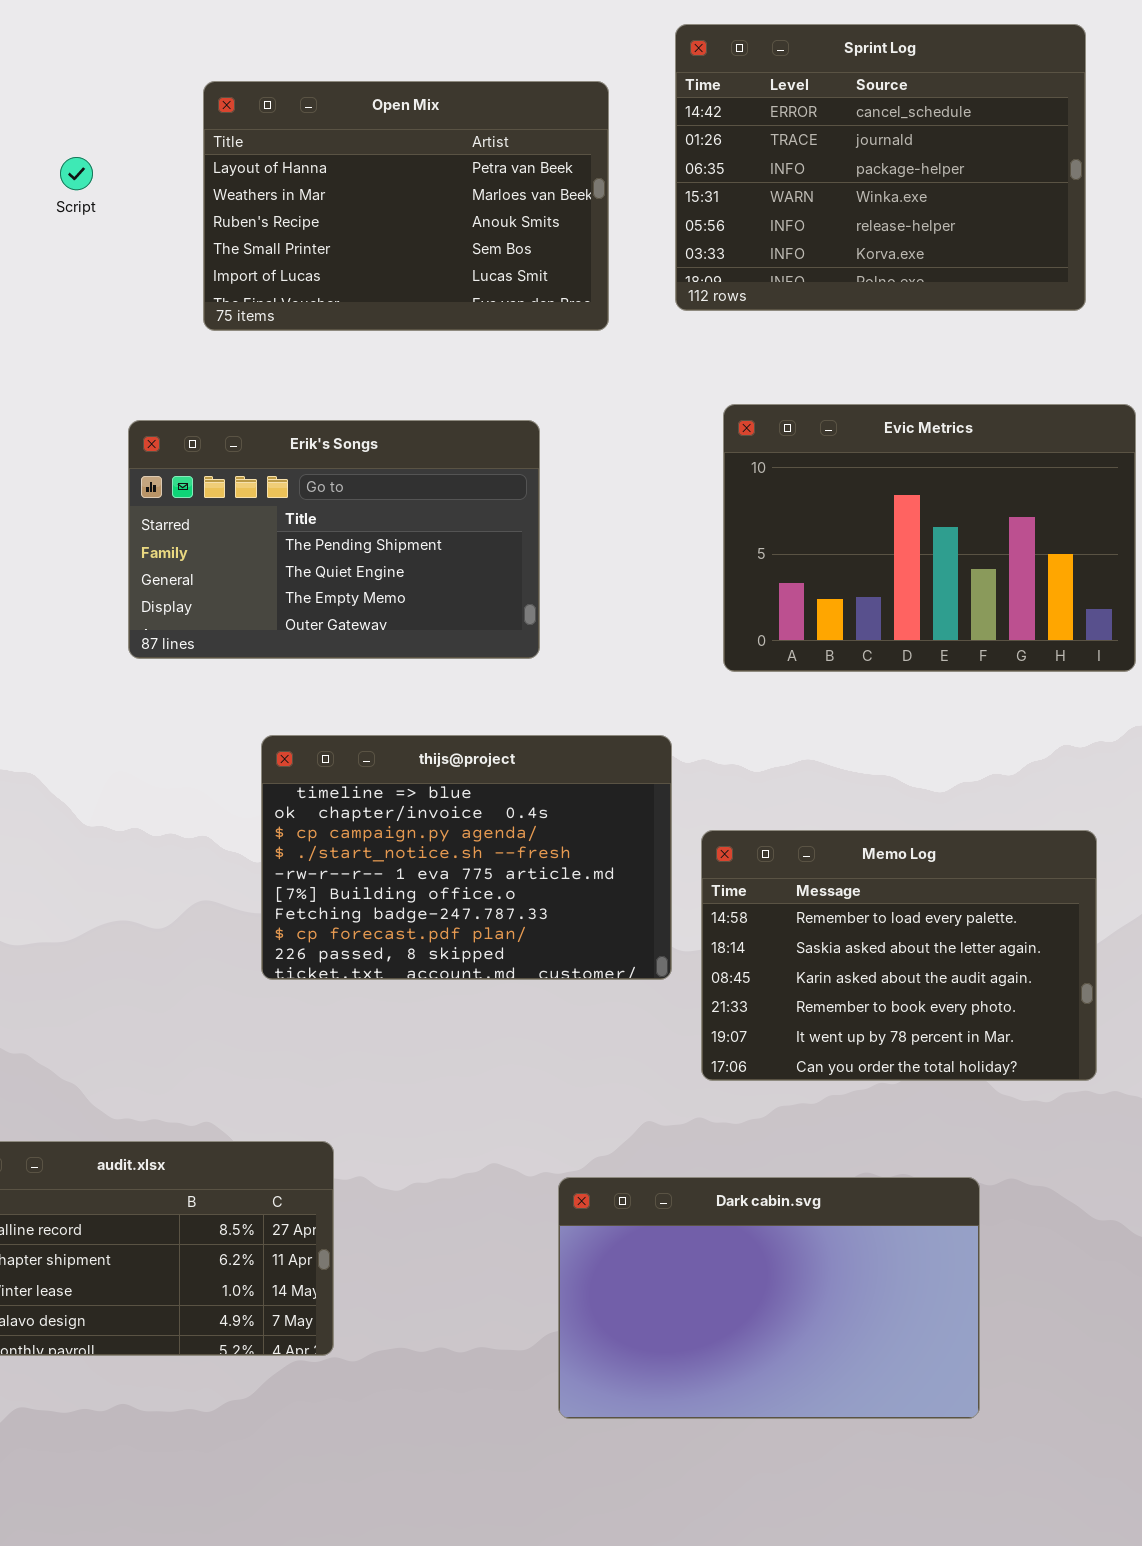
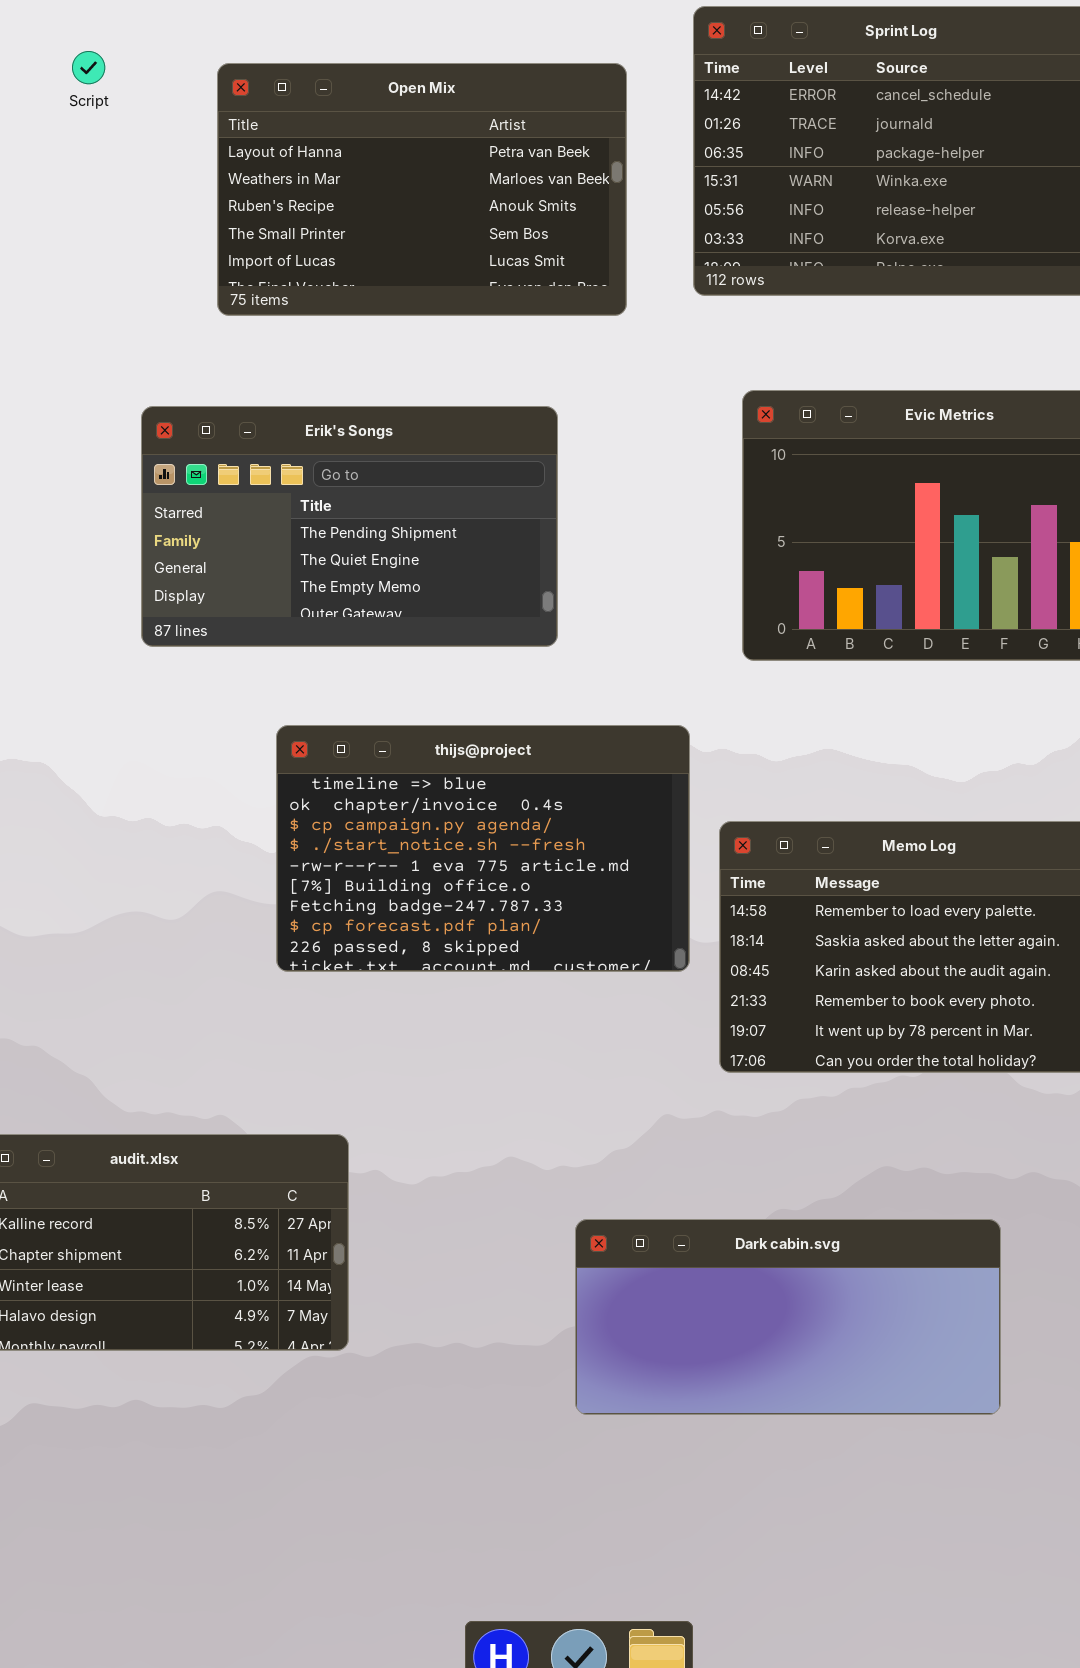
Script: [60,157,93,190] -> [72,51,105,84], moved
Dark cabin.svg: [558,1177,980,1419] -> [575,1219,1001,1415], resized

